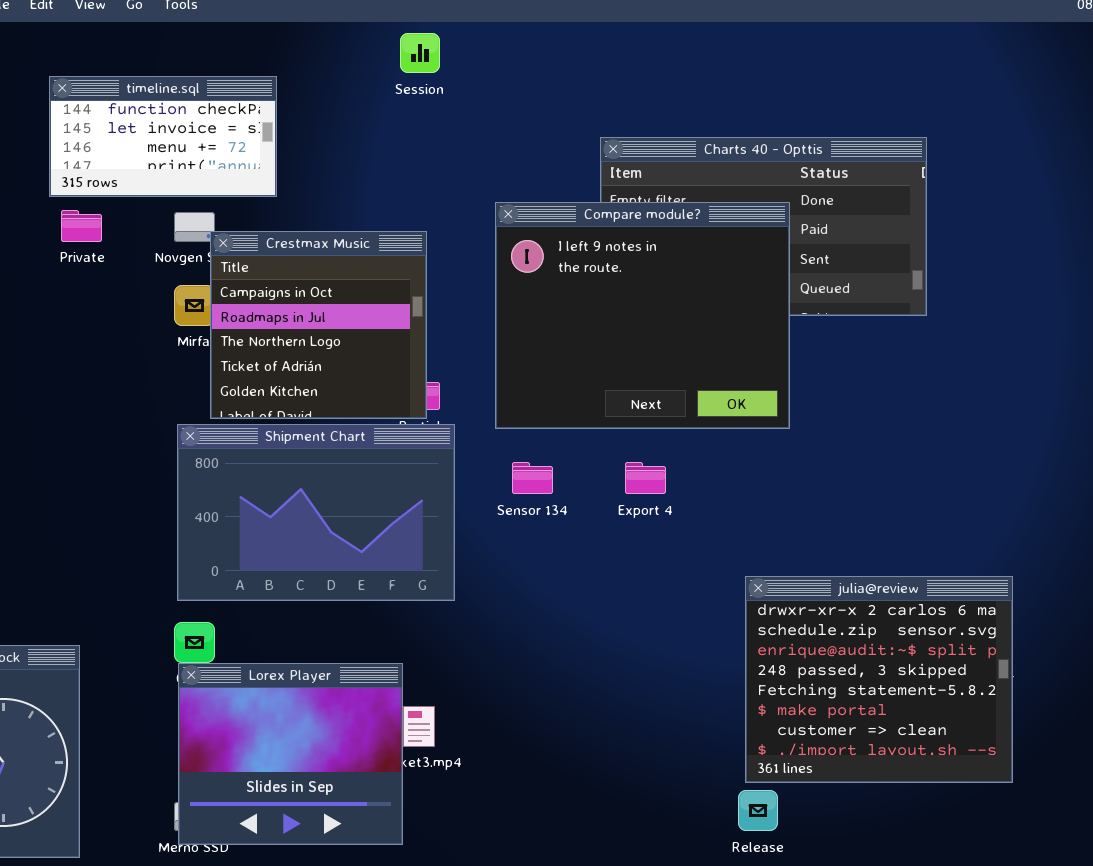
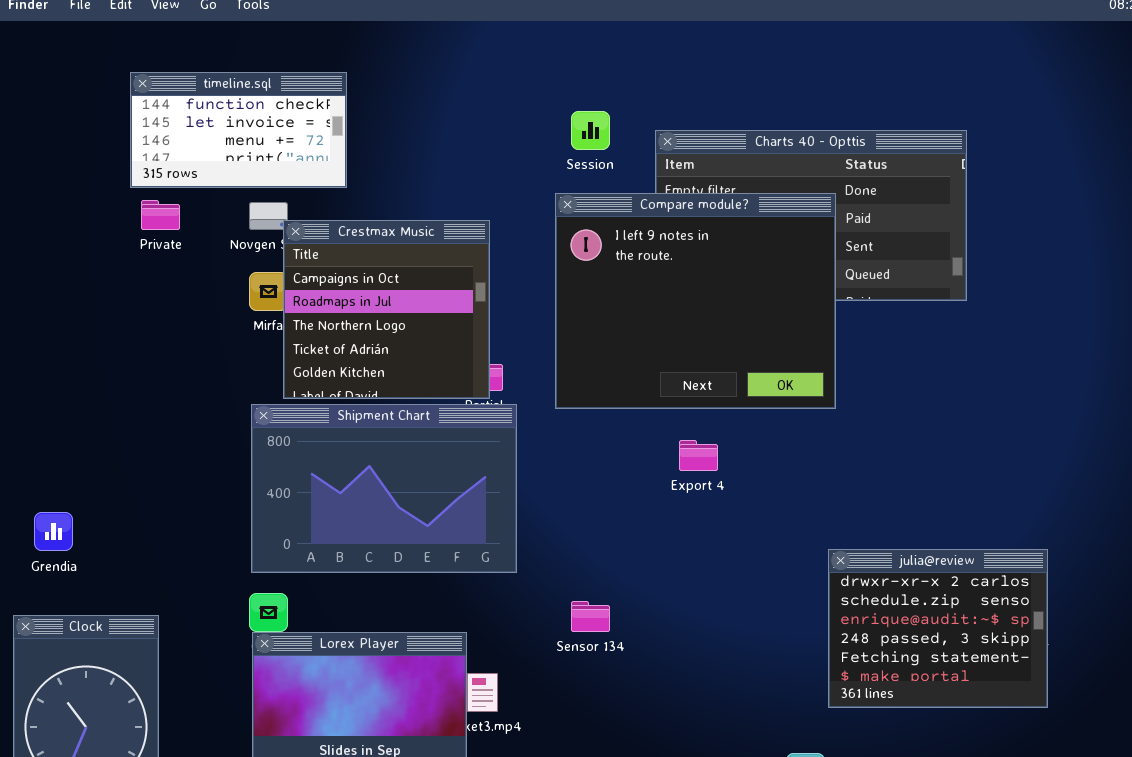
Session: [400,33,440,73] -> [571,111,610,150], moved
Sensor 134: [512,462,553,494] -> [571,601,610,632], moved
julia@review: [745,576,1013,783] -> [828,549,1048,708], resized

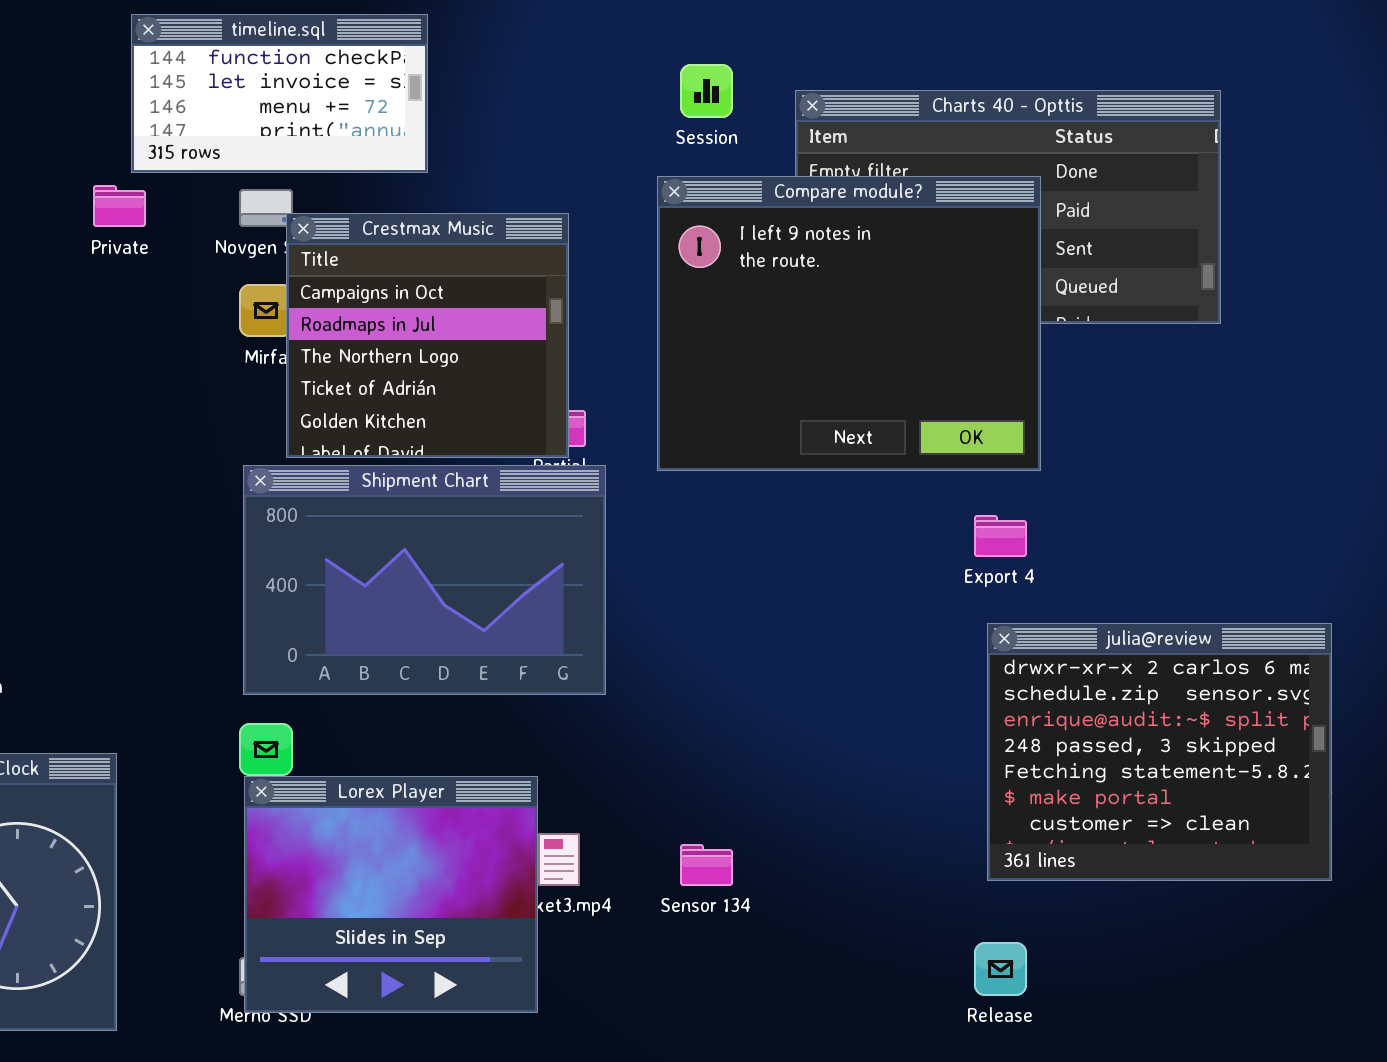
timeline.sql: [130,72,347,188] -> [131,14,428,173], moved
Export 4: [679,440,718,471] -> [974,515,1027,557], moved
julia@review: [828,549,1048,708] -> [987,623,1332,881], resized
Sensor 134: [571,601,610,632] -> [680,844,733,886], moved

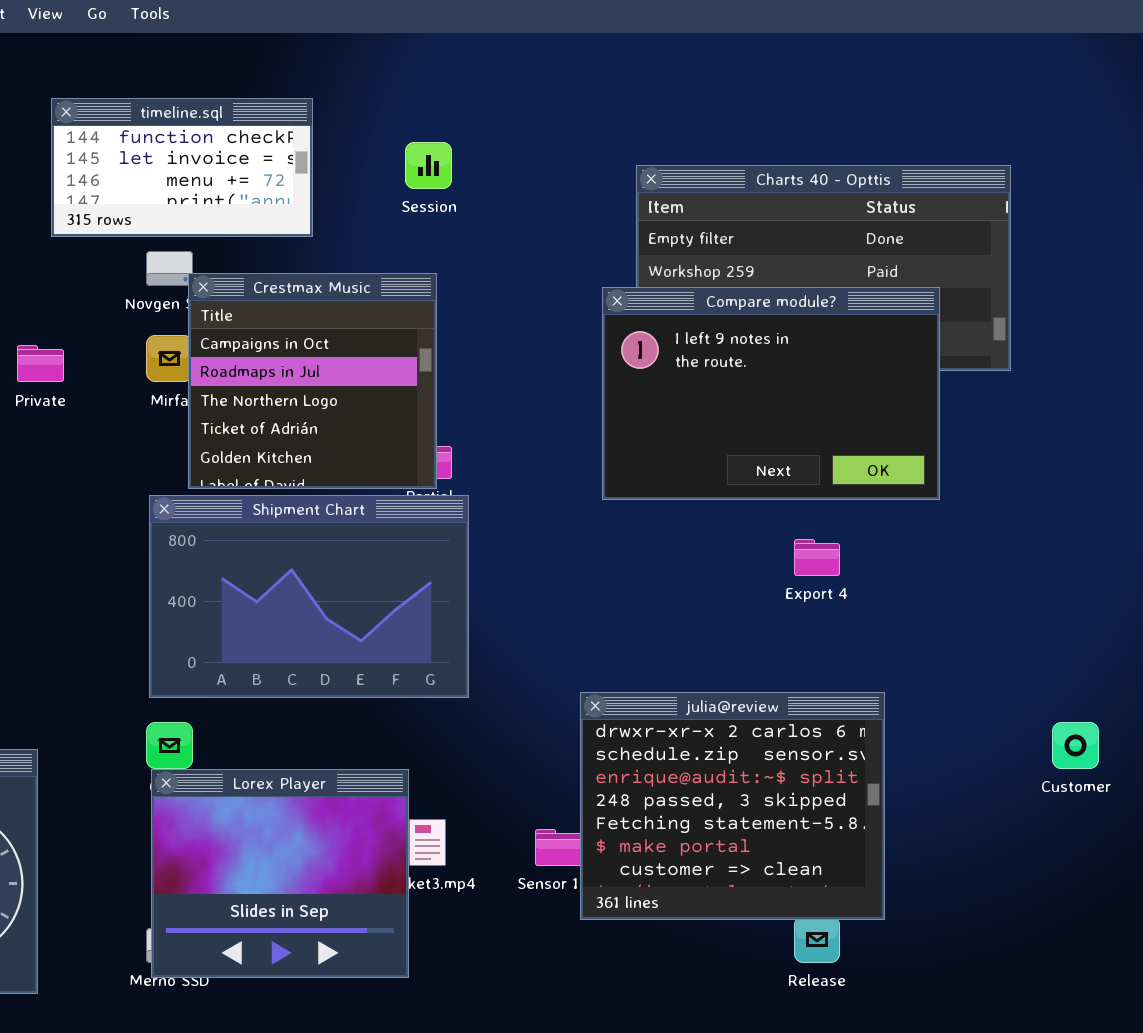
Session: [680,64,733,118] -> [405,142,452,189], moved
Compare module?: [657,176,1041,471] -> [602,287,940,500], moved, resized
Private: [93,185,146,227] -> [17,345,64,382], moved
julia@review: [987,623,1332,881] -> [580,692,885,920], moved

